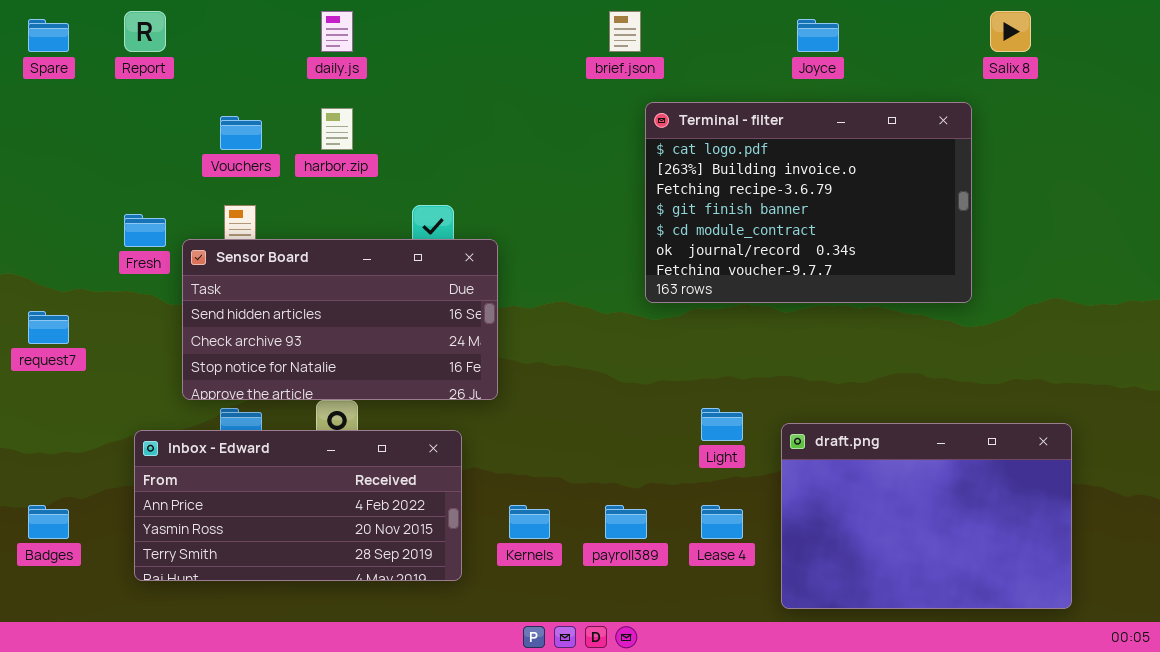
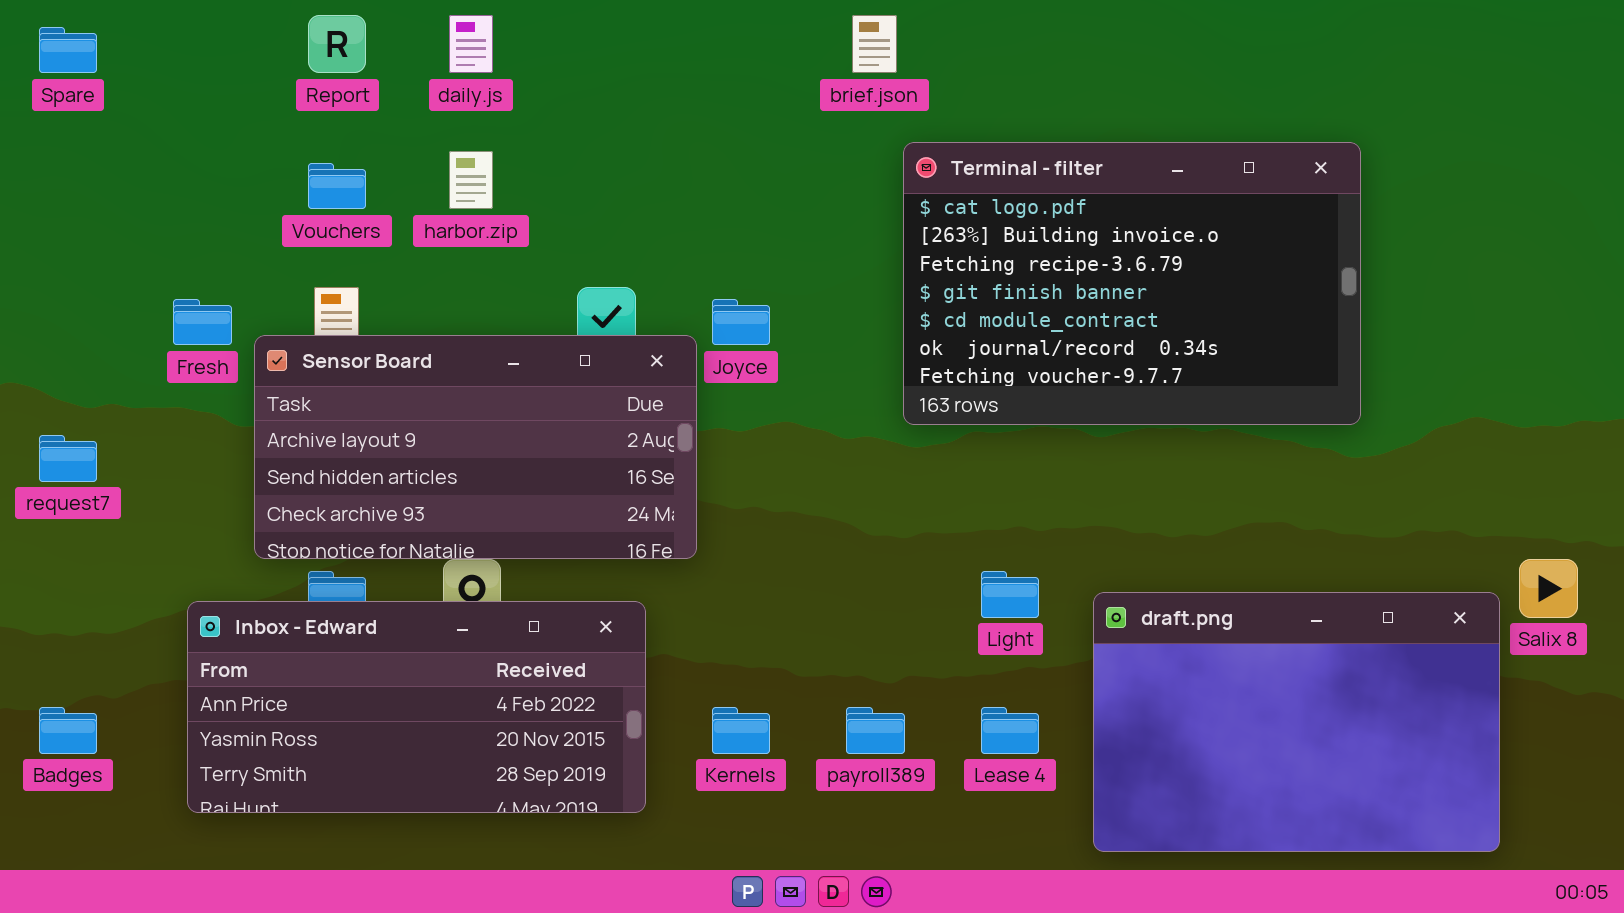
Report: [124,11,166,52] -> [308,15,366,73], moved
Salix 8: [990,11,1031,52] -> [1519,559,1578,618], moved
Joyce: [797,19,839,52] -> [712,299,770,345], moved
Sensor Board: [182,239,498,400] -> [254,335,697,559], scrolled up 1 row

